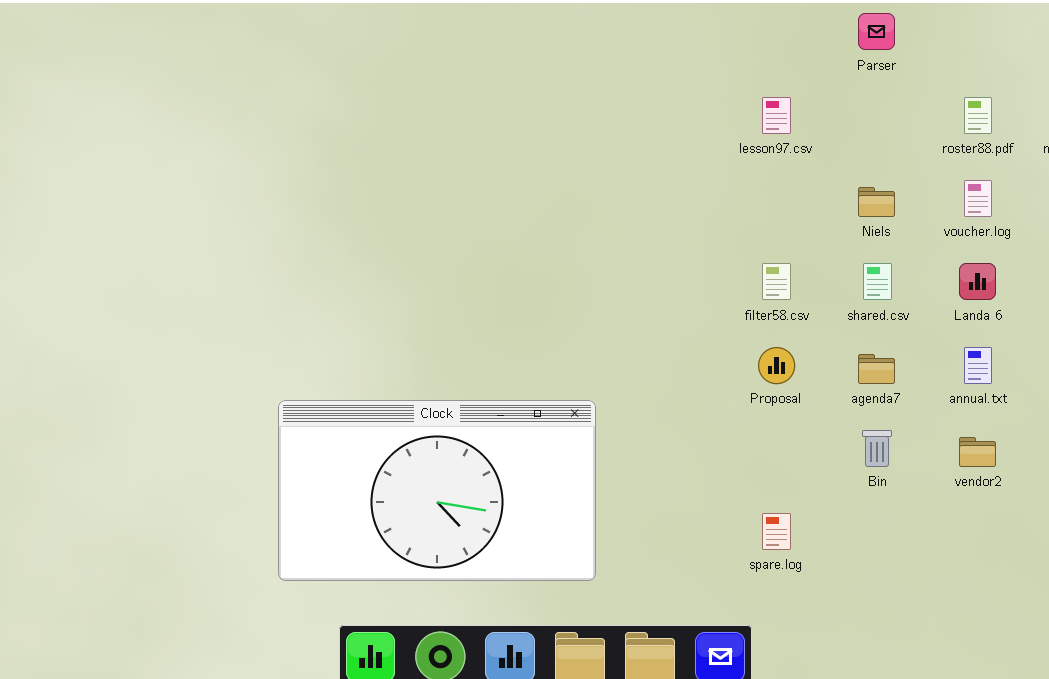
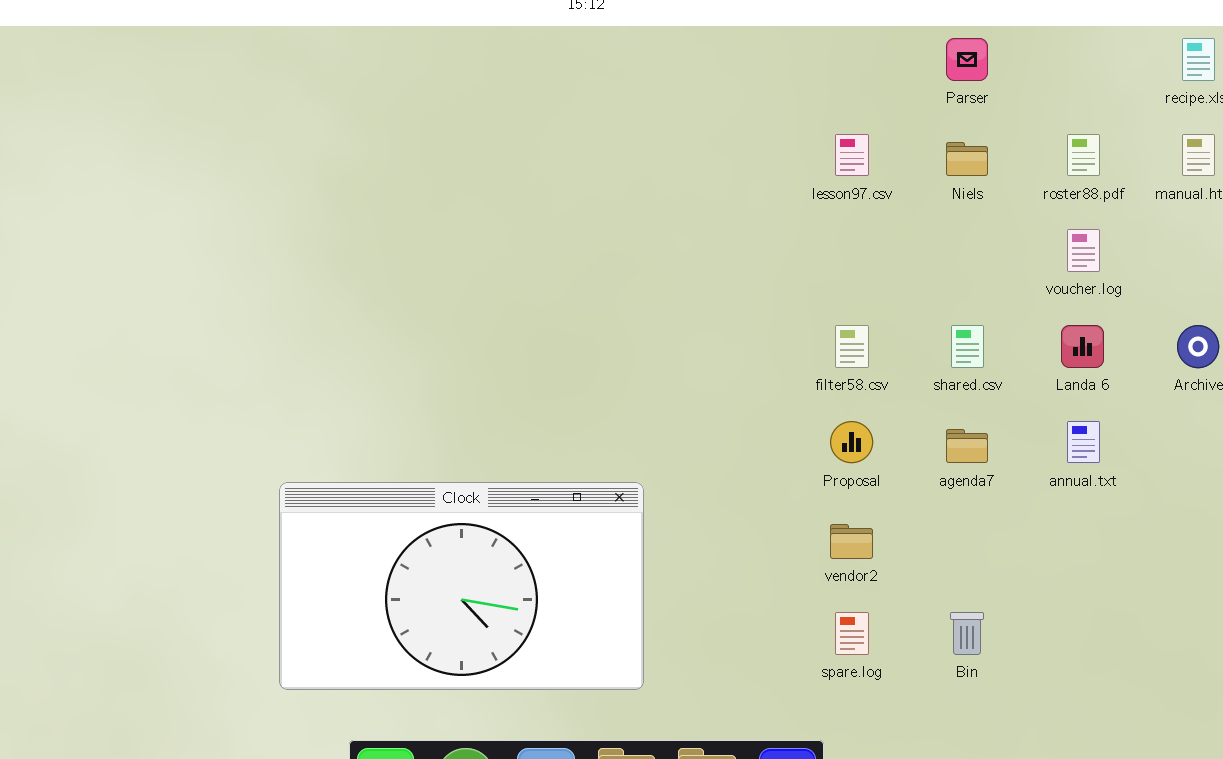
Niels: [858,187,895,217] -> [946,142,988,176], moved
Bin: [862,430,892,467] -> [950,612,984,655], moved
vendor2: [959,437,996,467] -> [830,524,873,559], moved

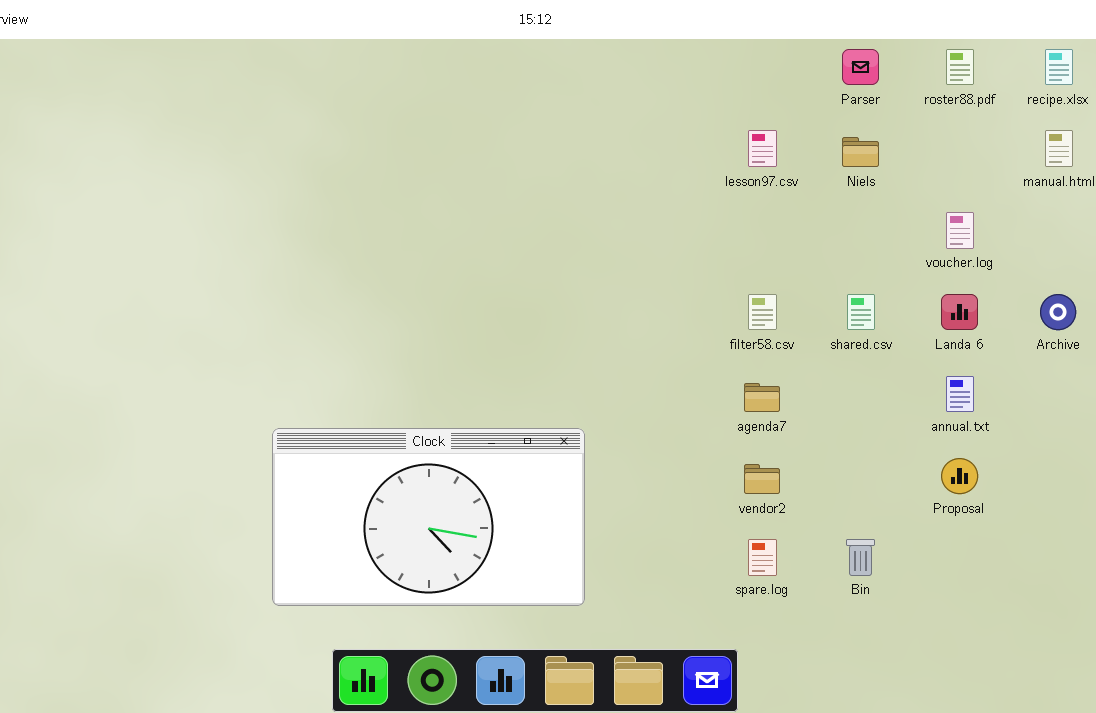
roster88.pdf: [1067,134,1100,176] -> [946,49,974,85], moved
Proposal: [830,421,873,463] -> [941,458,978,494], moved
agenda7: [946,429,988,463] -> [744,383,780,412], moved

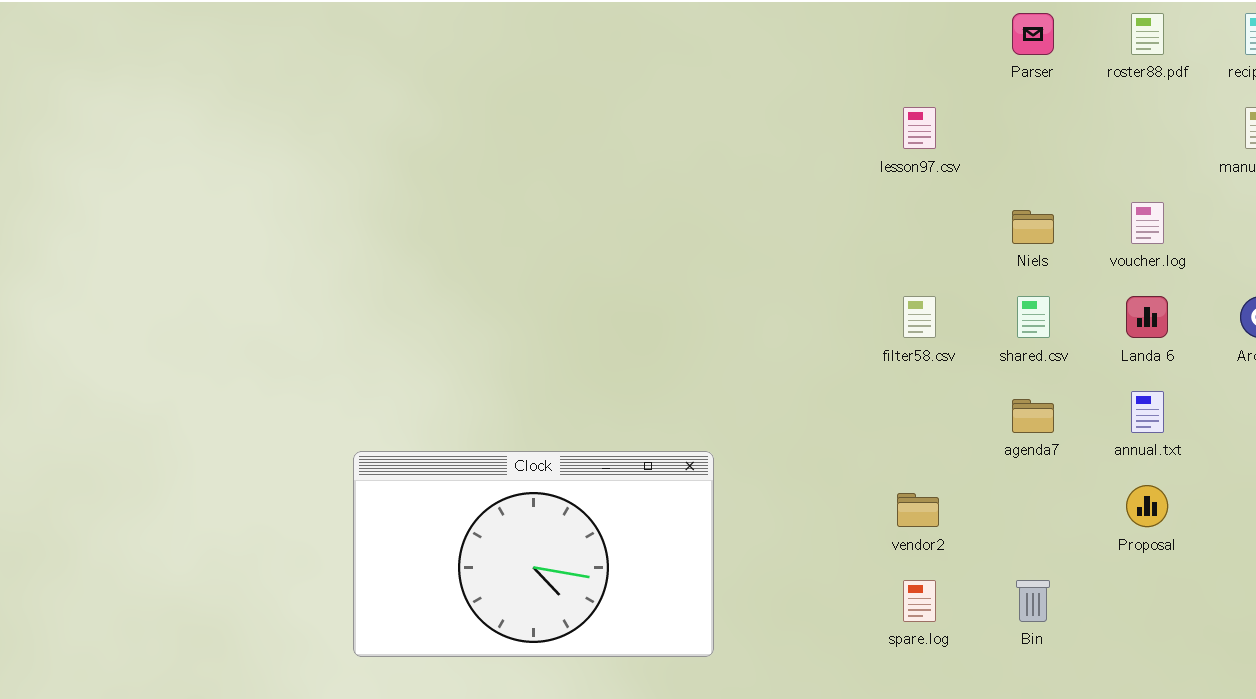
Niels: [842,137,879,167] -> [1012,210,1054,244], moved
agenda7: [744,383,780,412] -> [1012,399,1054,433], moved

